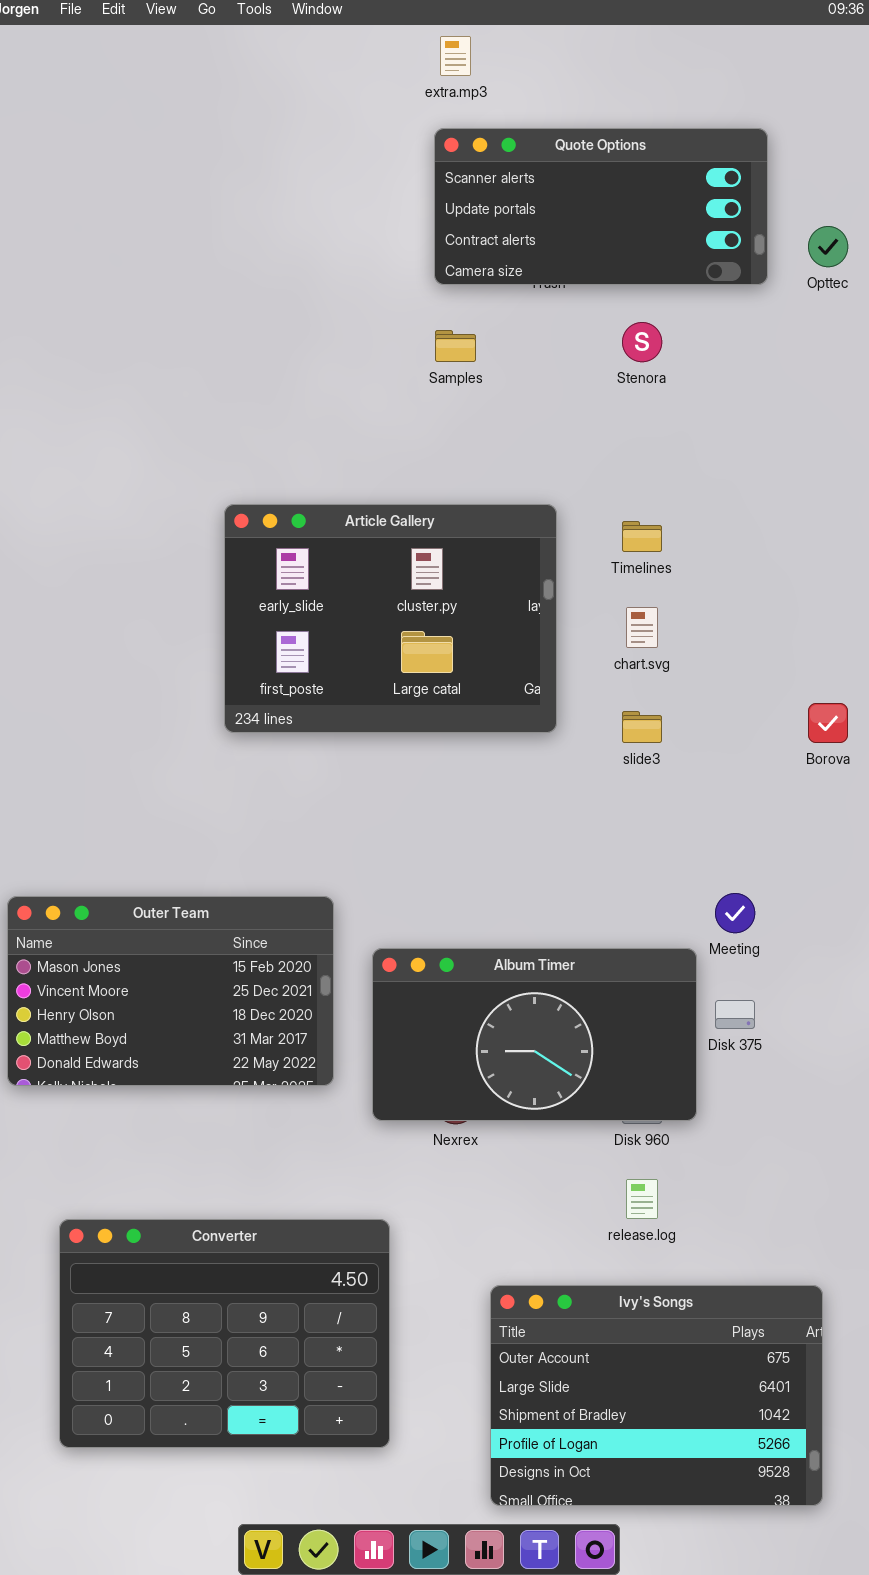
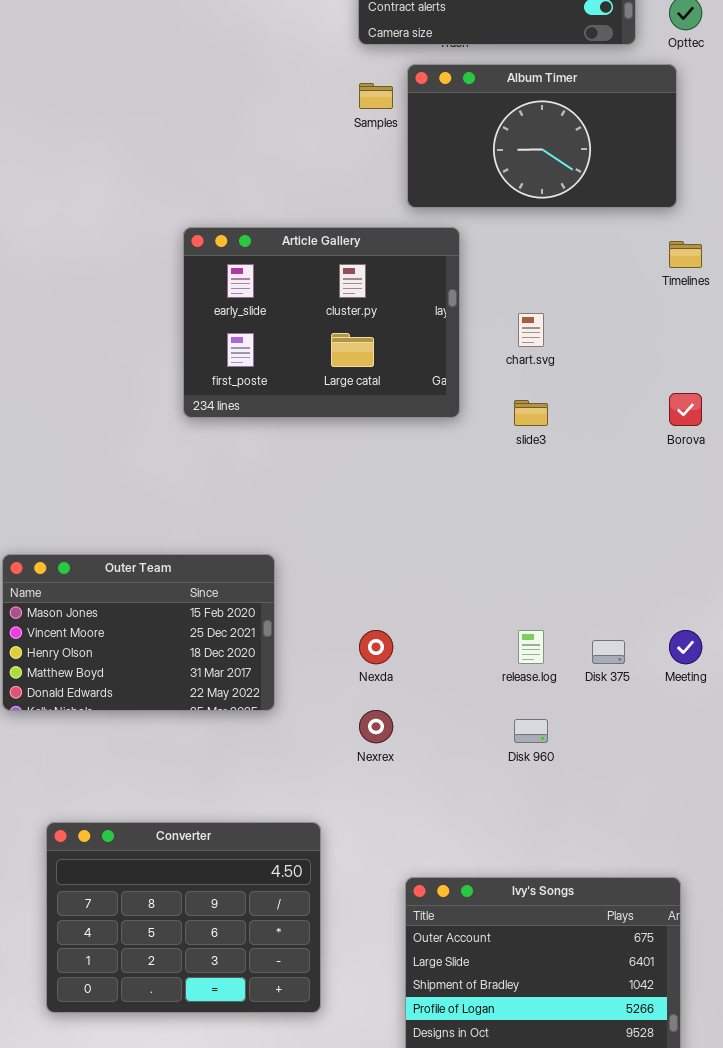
Timelines: [622,521,662,552] -> [669,241,702,268], moved
Meeting: [715,893,755,933] -> [669,630,702,664], moved
Album Timer: [372,948,697,1121] -> [407,64,677,208], moved
release.log: [626,1179,658,1219] -> [518,630,544,664], moved

